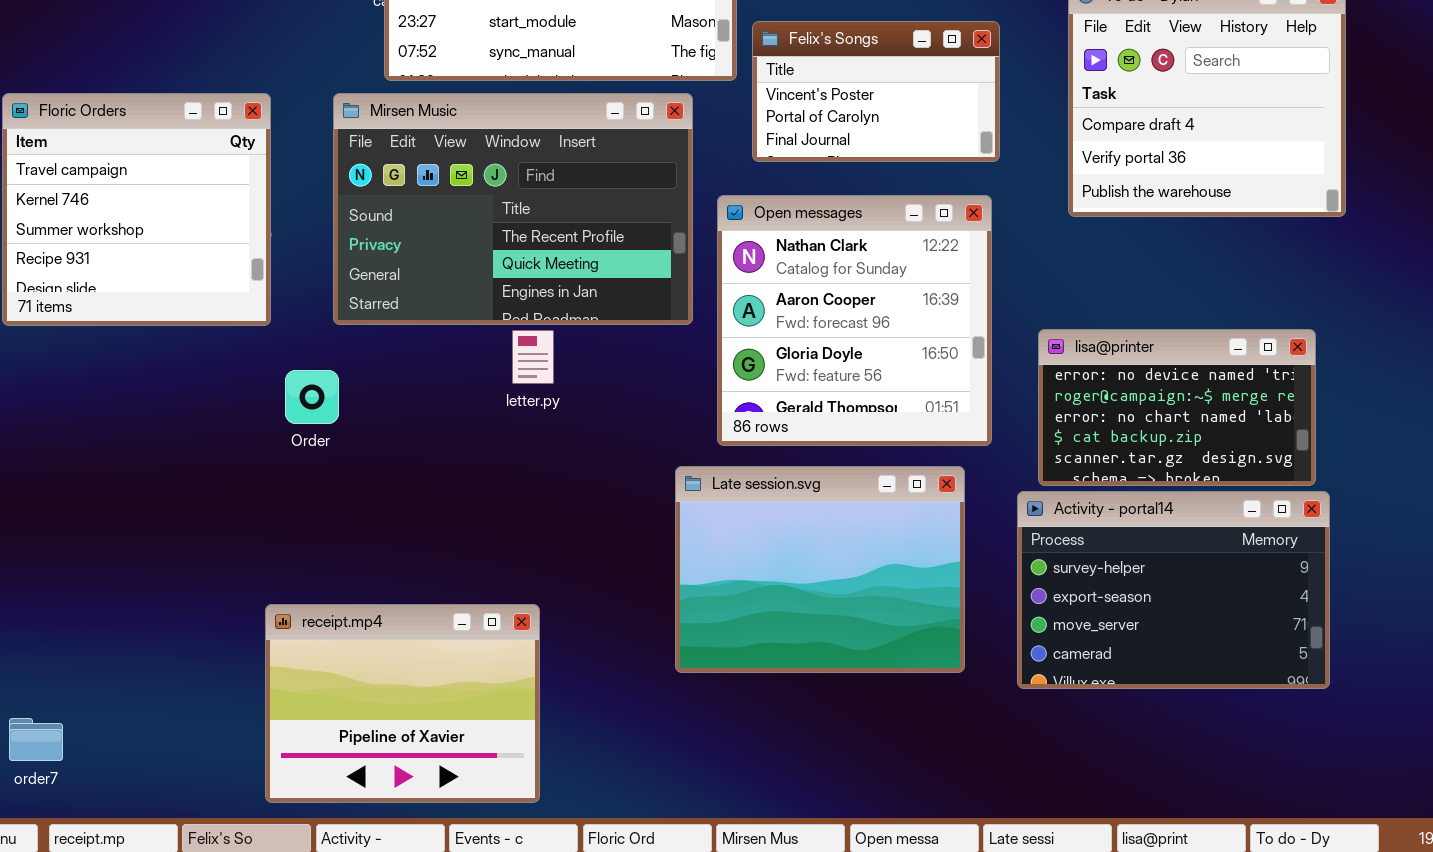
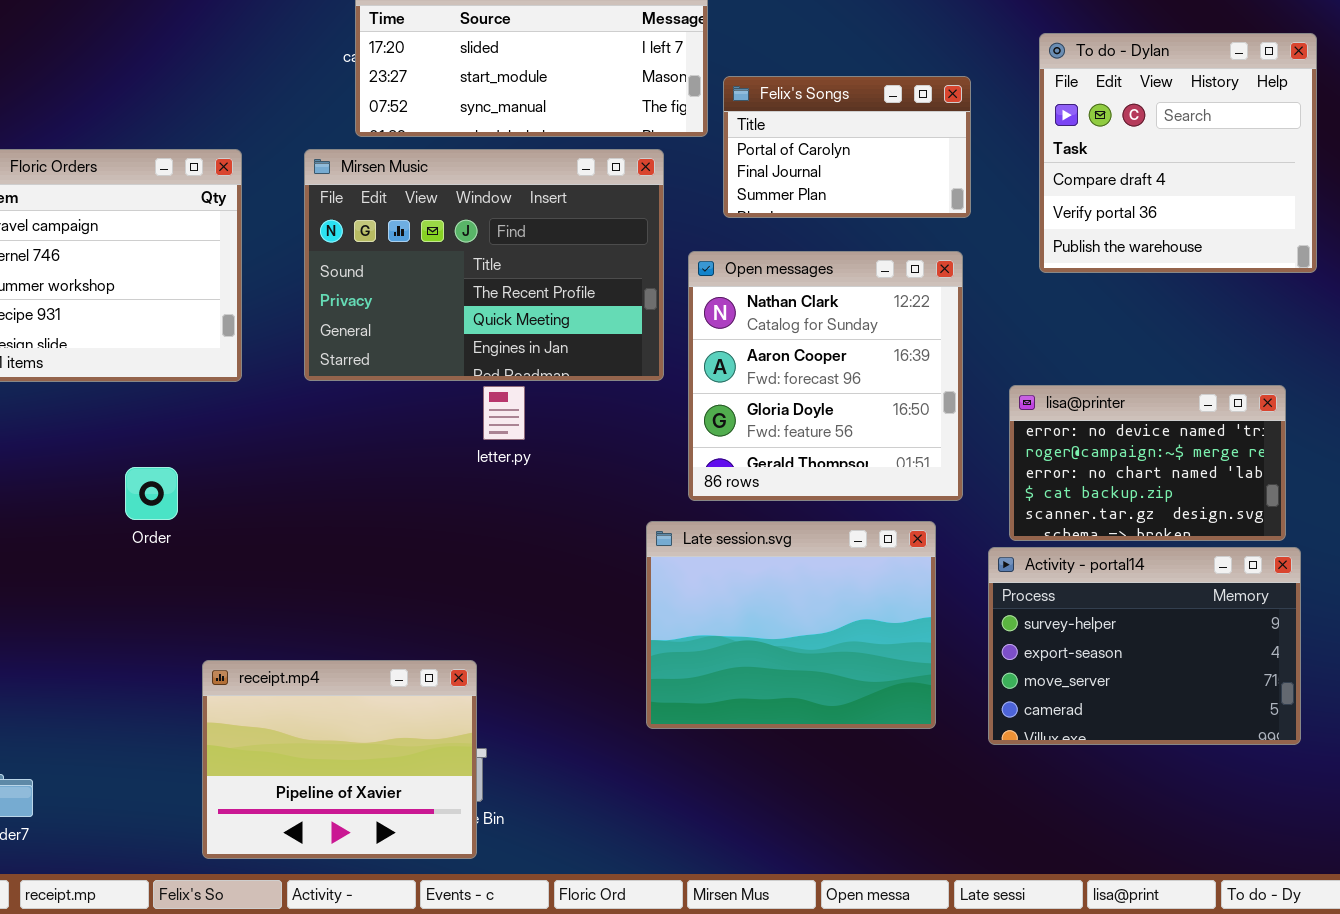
Felix's Songs: [752,21,1000,162] -> [723,76,971,218], scrolled down 1 row
Order: [285,370,339,424] -> [125,467,178,520], moved
receipt.mp4: [265,604,540,803] -> [202,660,477,859], moved

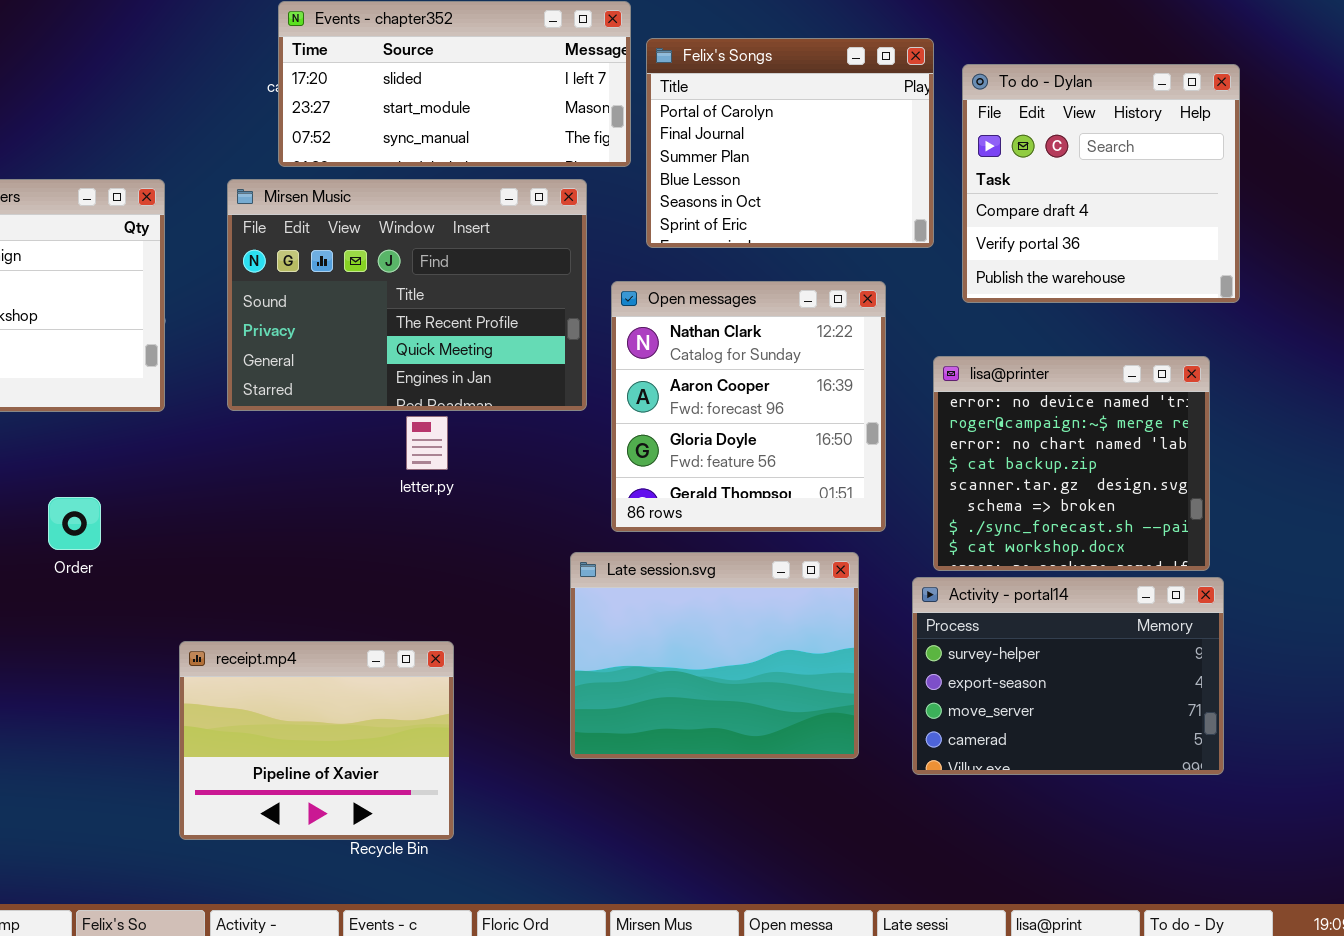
Felix's Songs: [723,76,971,218] -> [646,38,934,248], resized
lisa@printer: [1009,385,1286,541] -> [933,356,1210,571], resized
receipt.mp4: [202,660,477,859] -> [179,641,454,840], moved

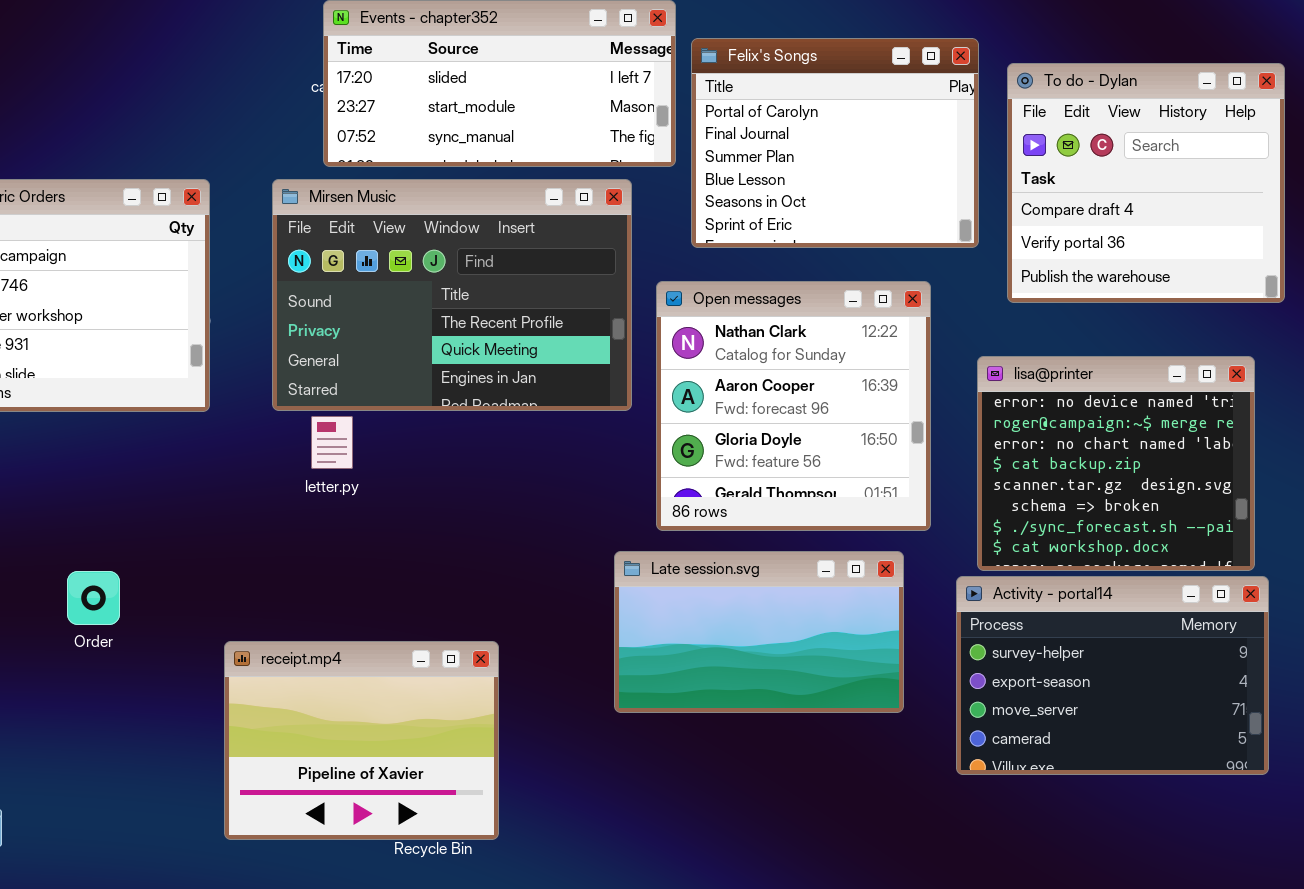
letter.py: [406,416,448,470] -> [311,416,353,469], moved
Order: [48,497,101,550] -> [67,571,120,625], moved
Late session.svg: [570,552,859,759] -> [614,551,904,713], resized

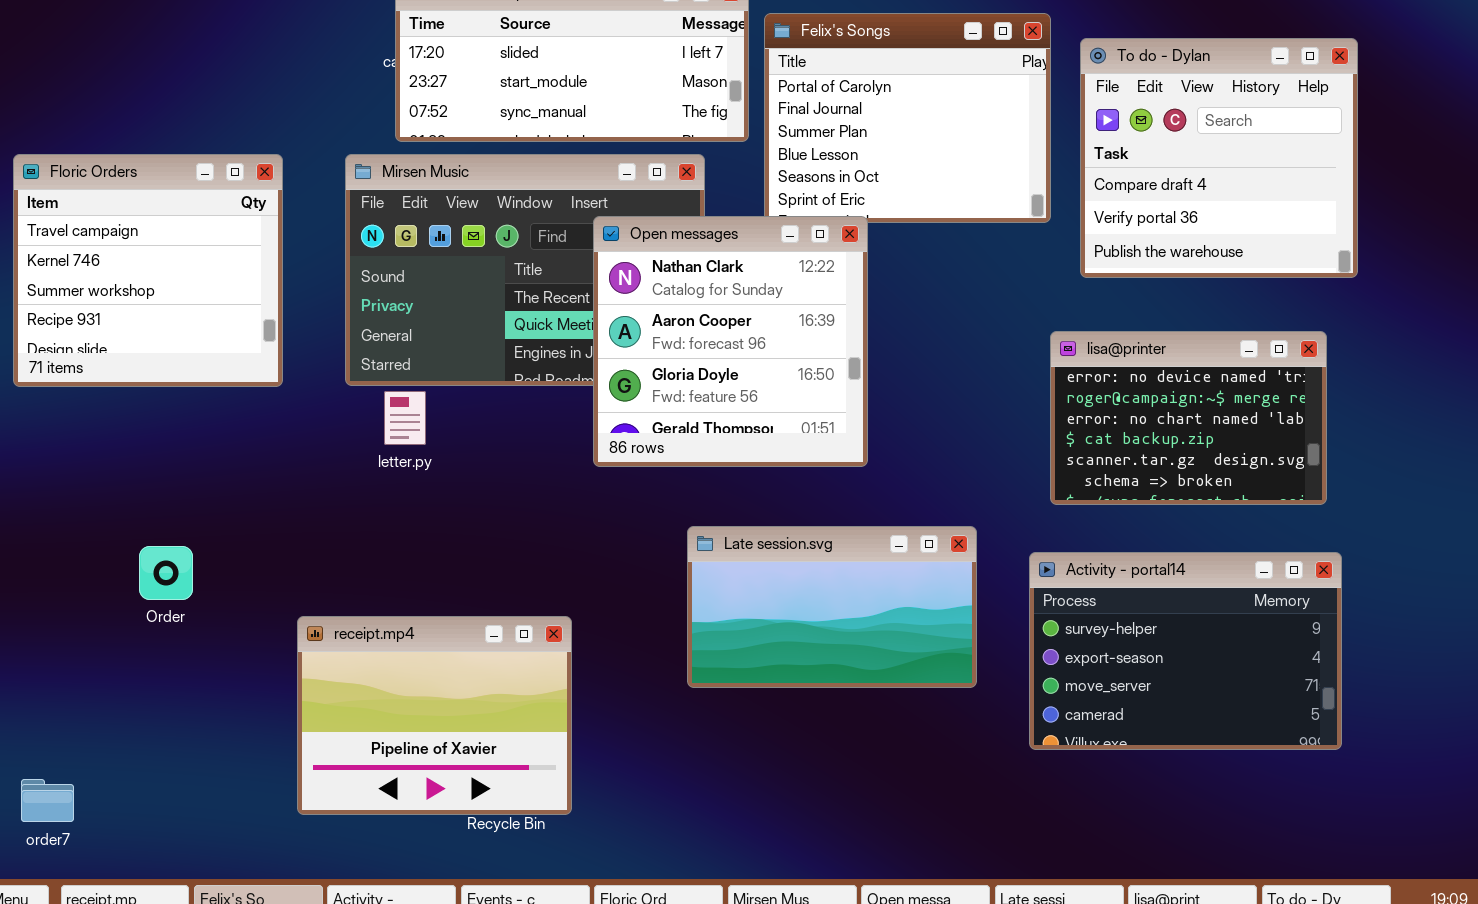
Open messages: [656,281,931,531] -> [593,216,868,467], moved
lisa@printer: [977,356,1255,571] -> [1050,331,1327,505], resized

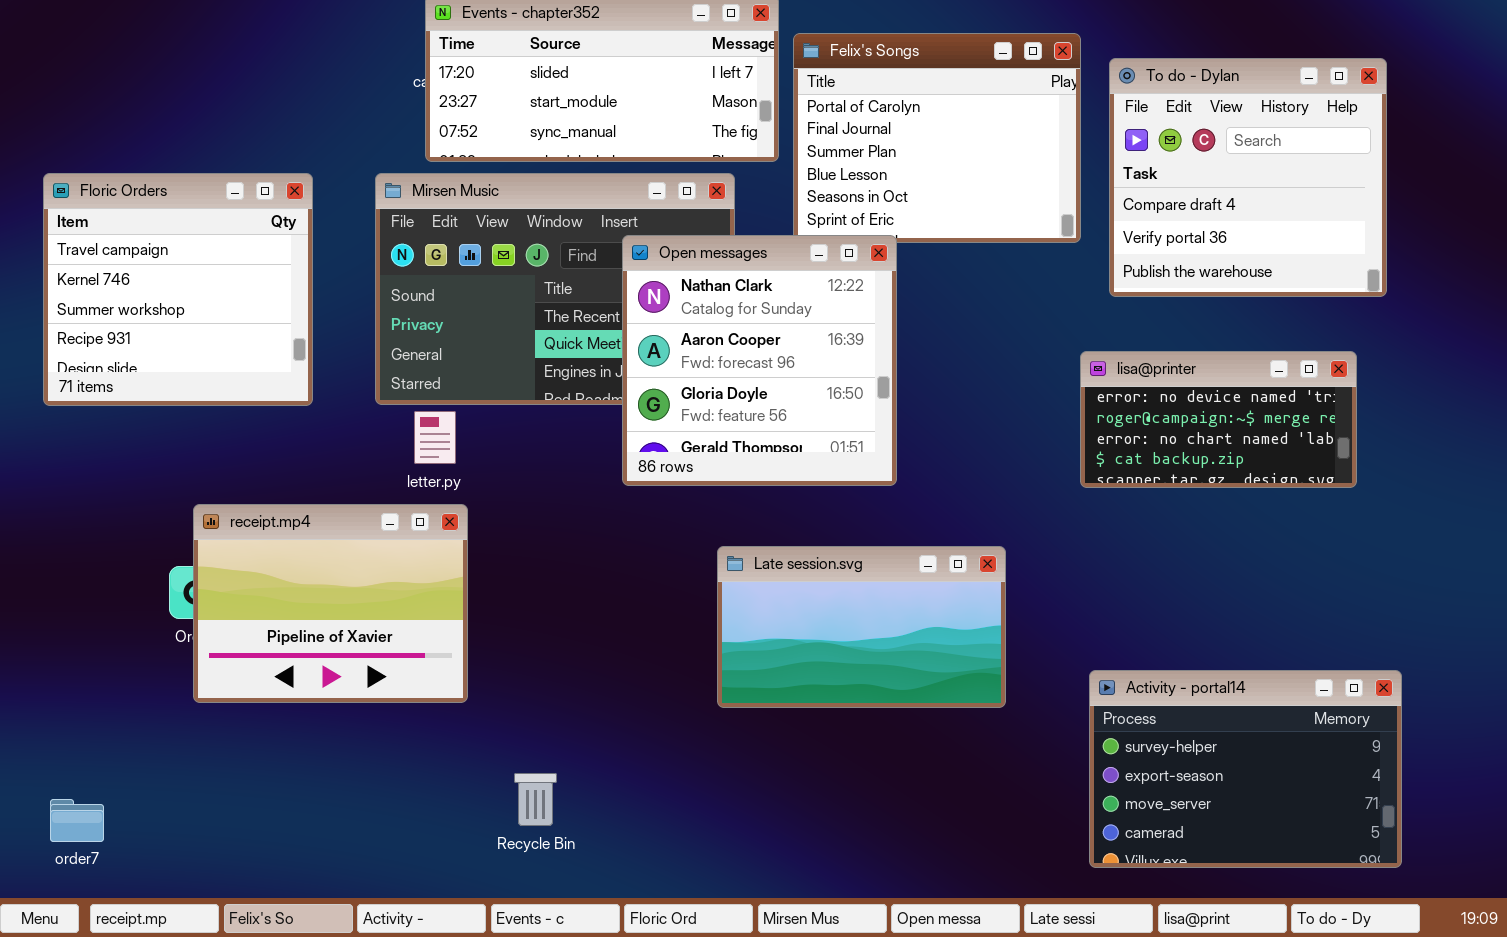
lisa@printer: [1050,331,1327,505] -> [1080,351,1357,488], resized
Activity - portal14: [1029,552,1342,750] -> [1089,670,1402,868], moved
receipt.mp4: [297,616,572,815] -> [193,504,468,703], moved

